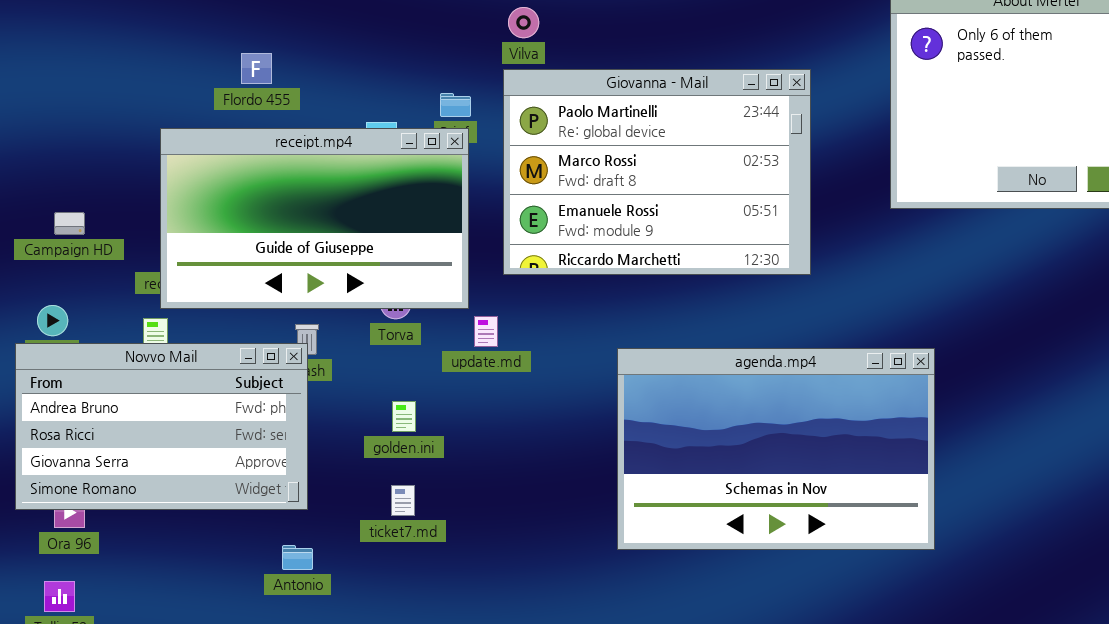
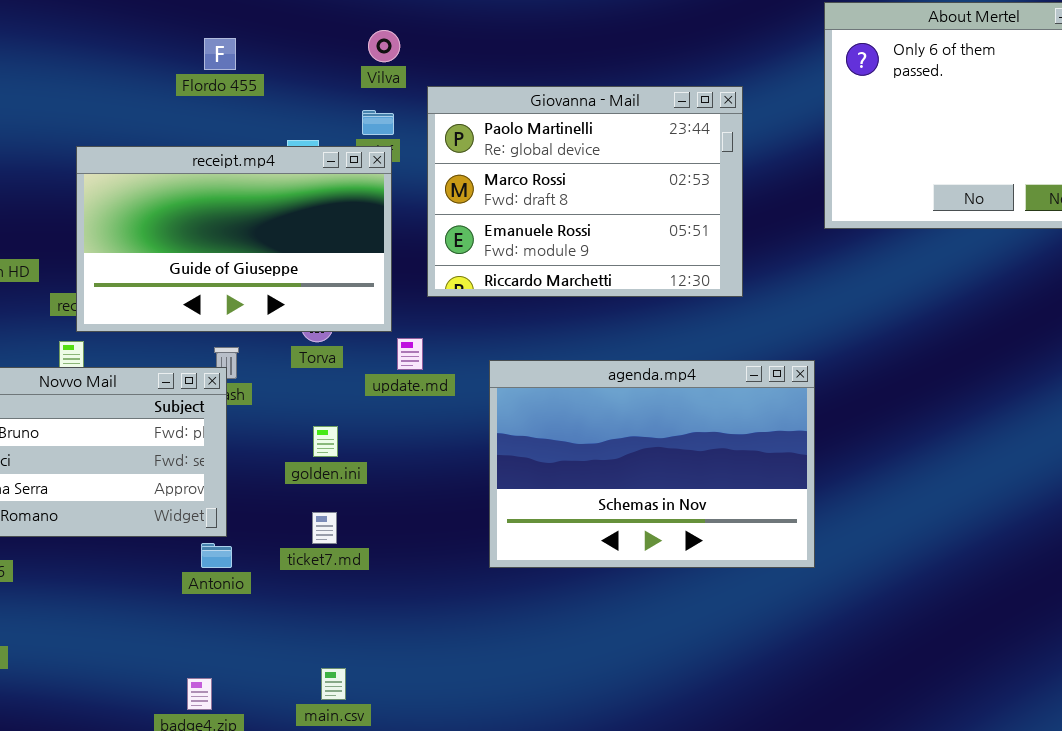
Vilva: [508,7,539,38] -> [368,30,400,62], moved
Flordo 455: [241,53,272,84] -> [204,38,236,70], moved
agenda.mp4: [617,348,935,550] -> [489,360,815,568], moved
Antonio: [282,545,313,570] -> [201,543,232,568], moved

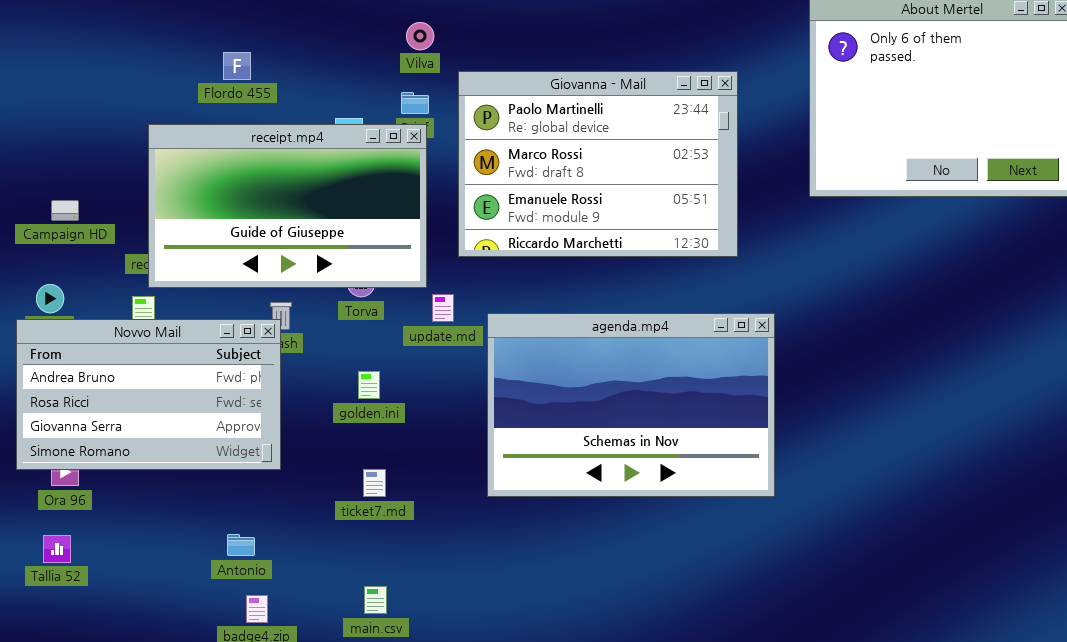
Flordo 455: [204,38,236,70] -> [223,52,251,80], moved
agenda.mp4: [489,360,815,568] -> [487,313,775,497], moved
ticket7.md: [312,512,337,544] -> [363,469,386,497], moved
Antonio: [201,543,232,568] -> [227,534,255,556], moved

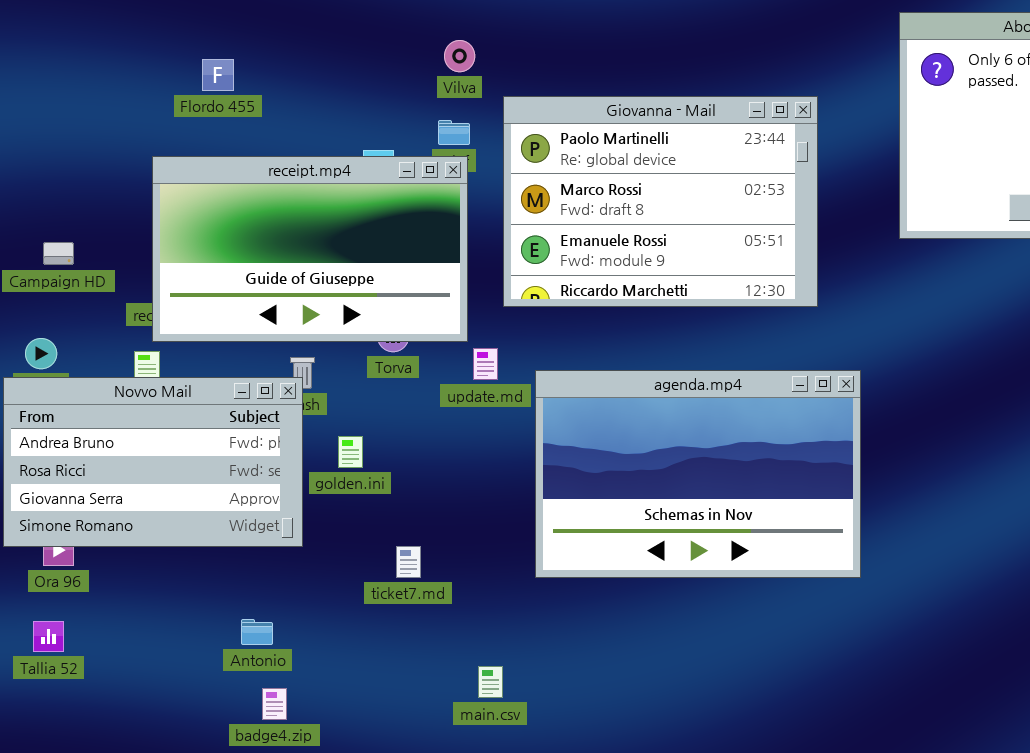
Flordo 455: [223,52,251,80] -> [202,59,234,91], moved
golden.ini: [358,371,380,399] -> [338,436,363,468], moved
main.csv: [364,586,387,614] -> [478,666,503,698], moved

